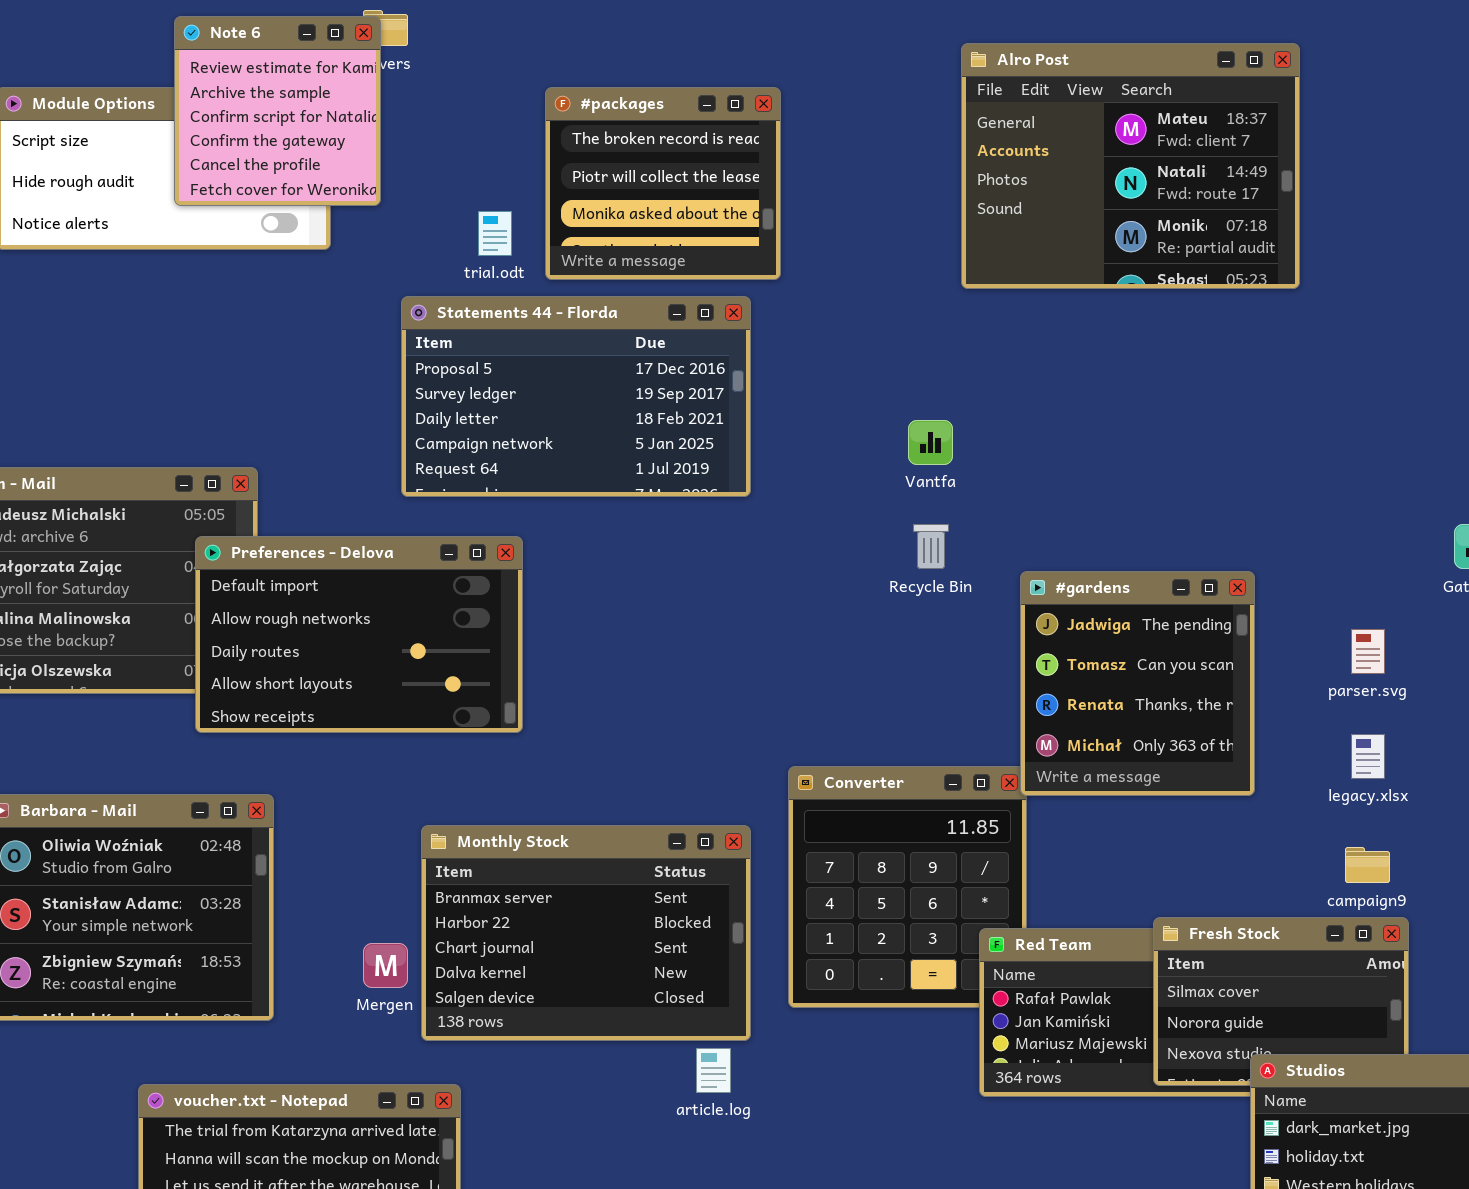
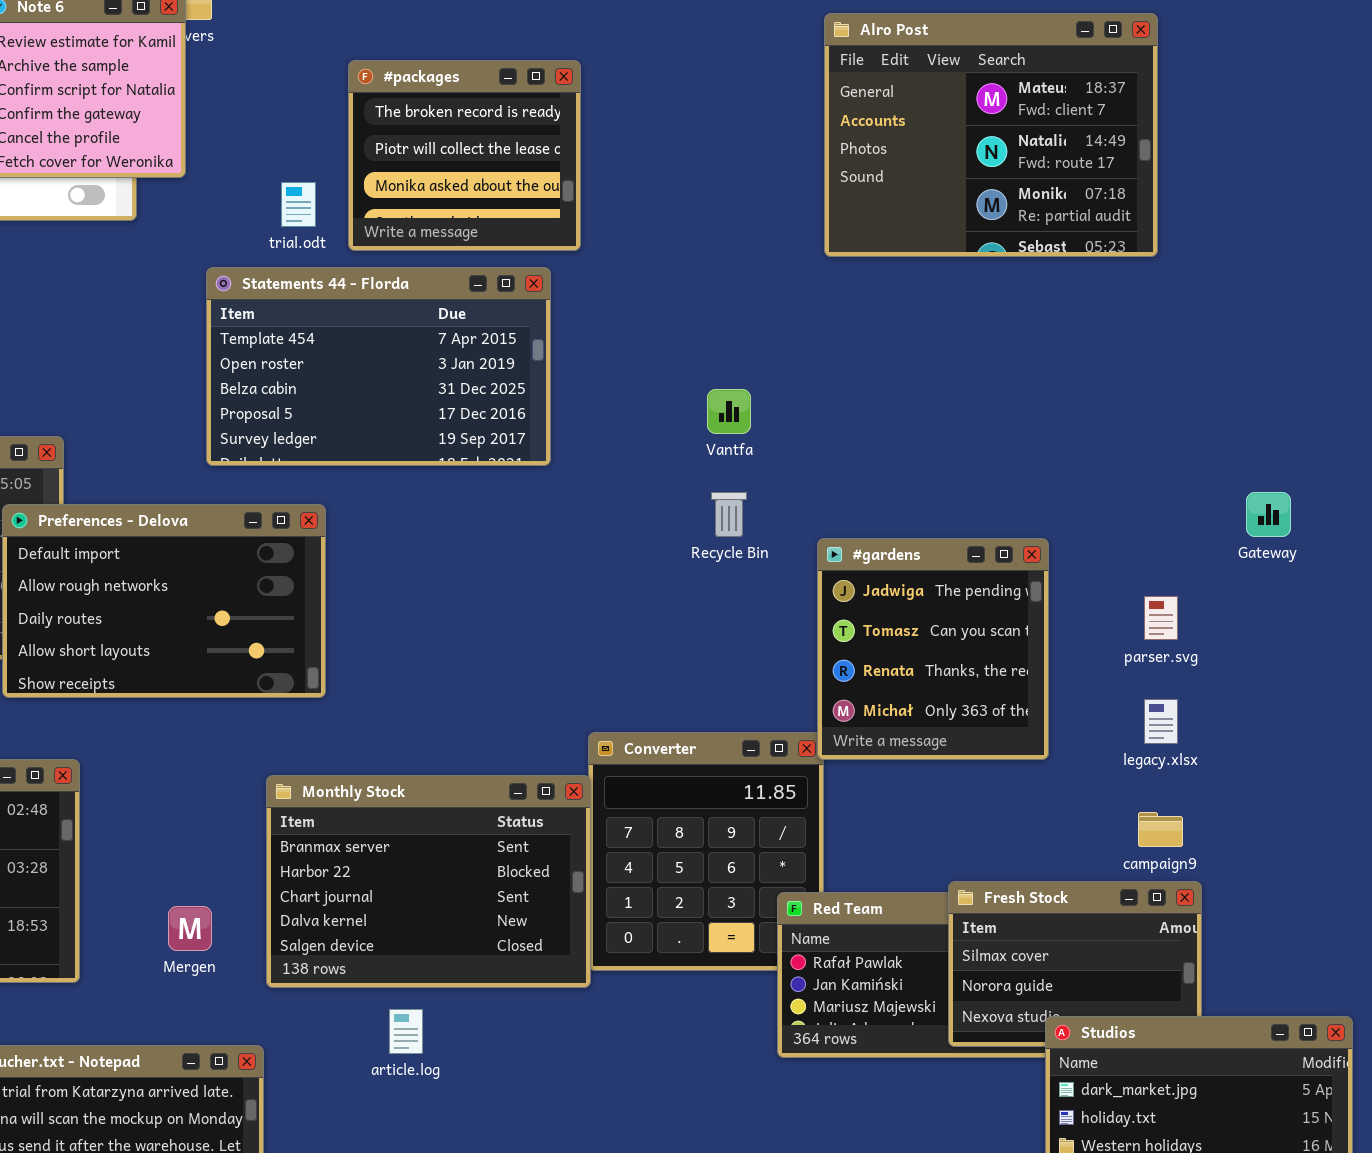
Alro Post: [961,43,1300,289] -> [824,13,1158,257], moved
Statements 44 - Florda: [401,296,751,497] -> [206,267,551,466], scrolled up 3 rows
Monthly Stock: [421,825,751,1041] -> [266,775,591,988], moved
article.log: [696,1048,731,1093] -> [389,1009,423,1054], moved

